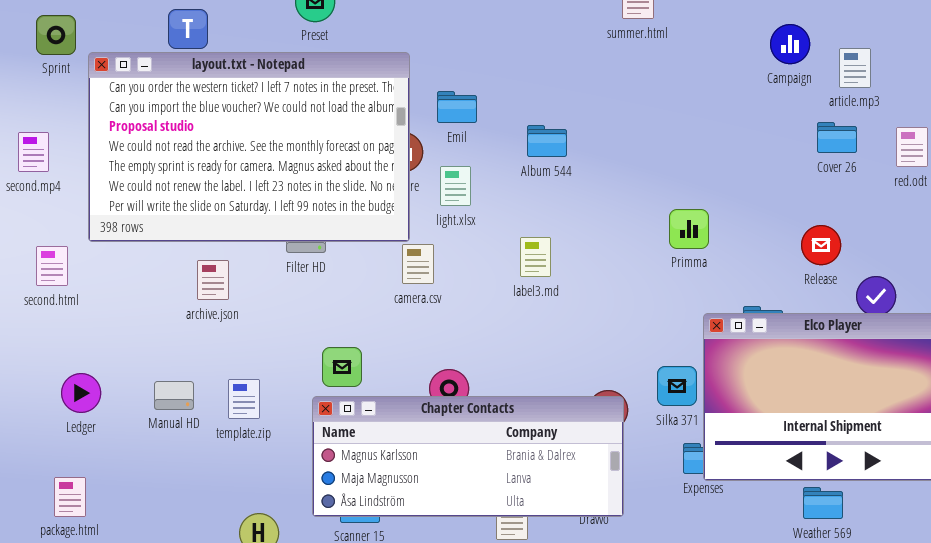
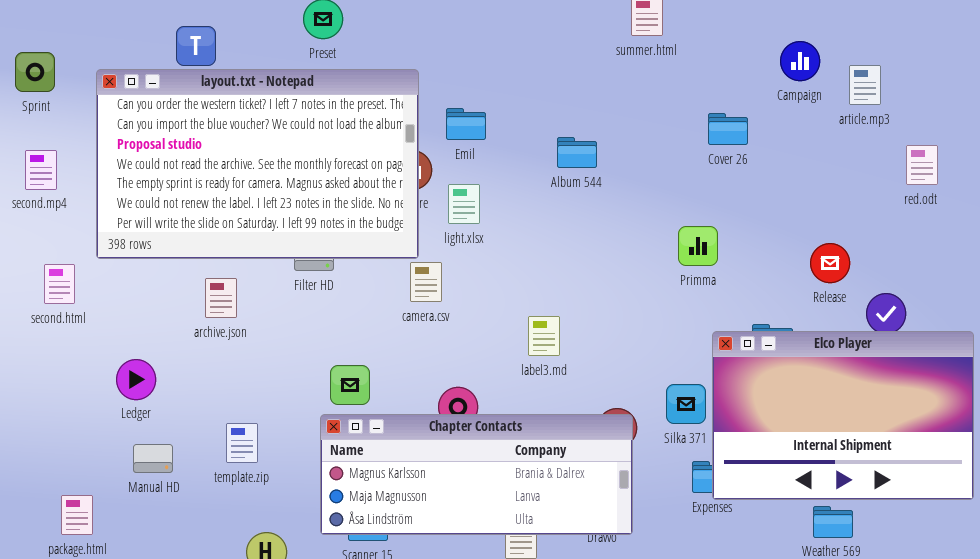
Sprint: [36,15,76,55] -> [15,52,55,92], moved
Cover 26: [817,122,857,153] -> [708,113,748,145], moved
Album 544: [527,125,567,157] -> [557,137,597,168], moved
label3.md: [520,237,551,277] -> [528,316,560,356], moved
Ledger: [61,373,101,413] -> [116,359,156,400], moved
template.zip: [228,379,260,419] -> [226,423,258,463], moved
Manual HD: [154,381,194,410] -> [133,444,173,473], moved

